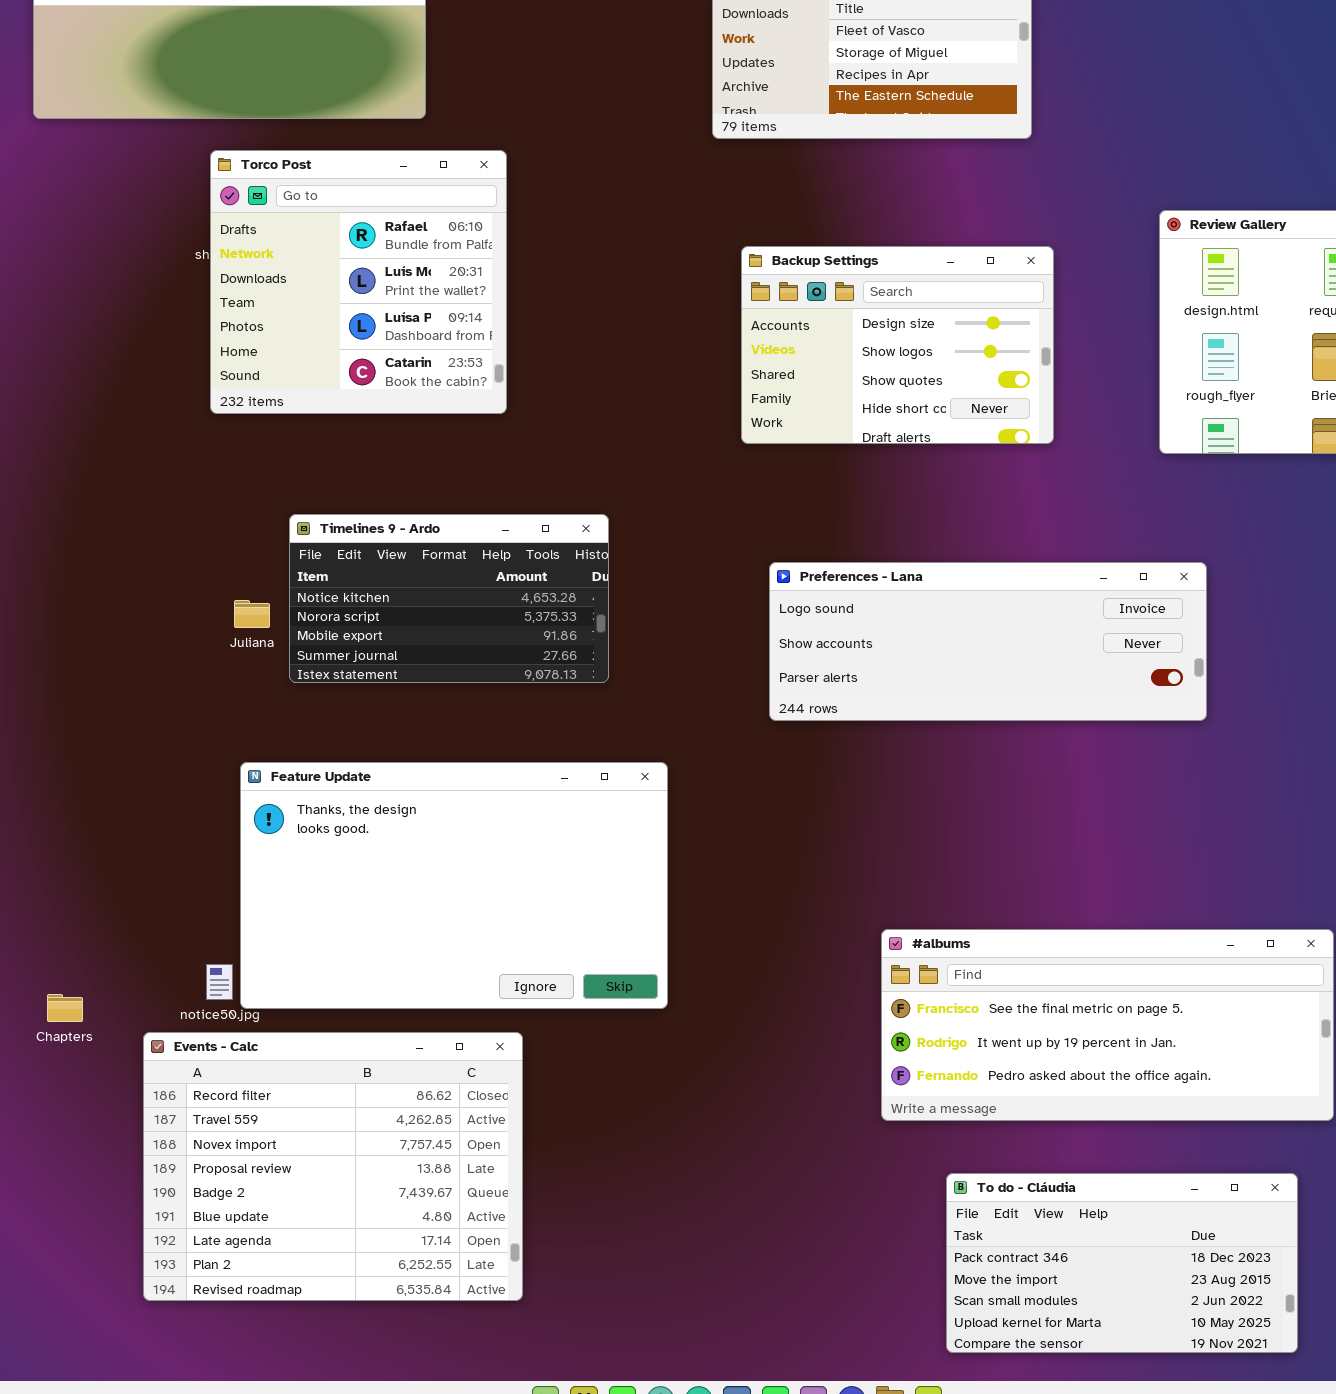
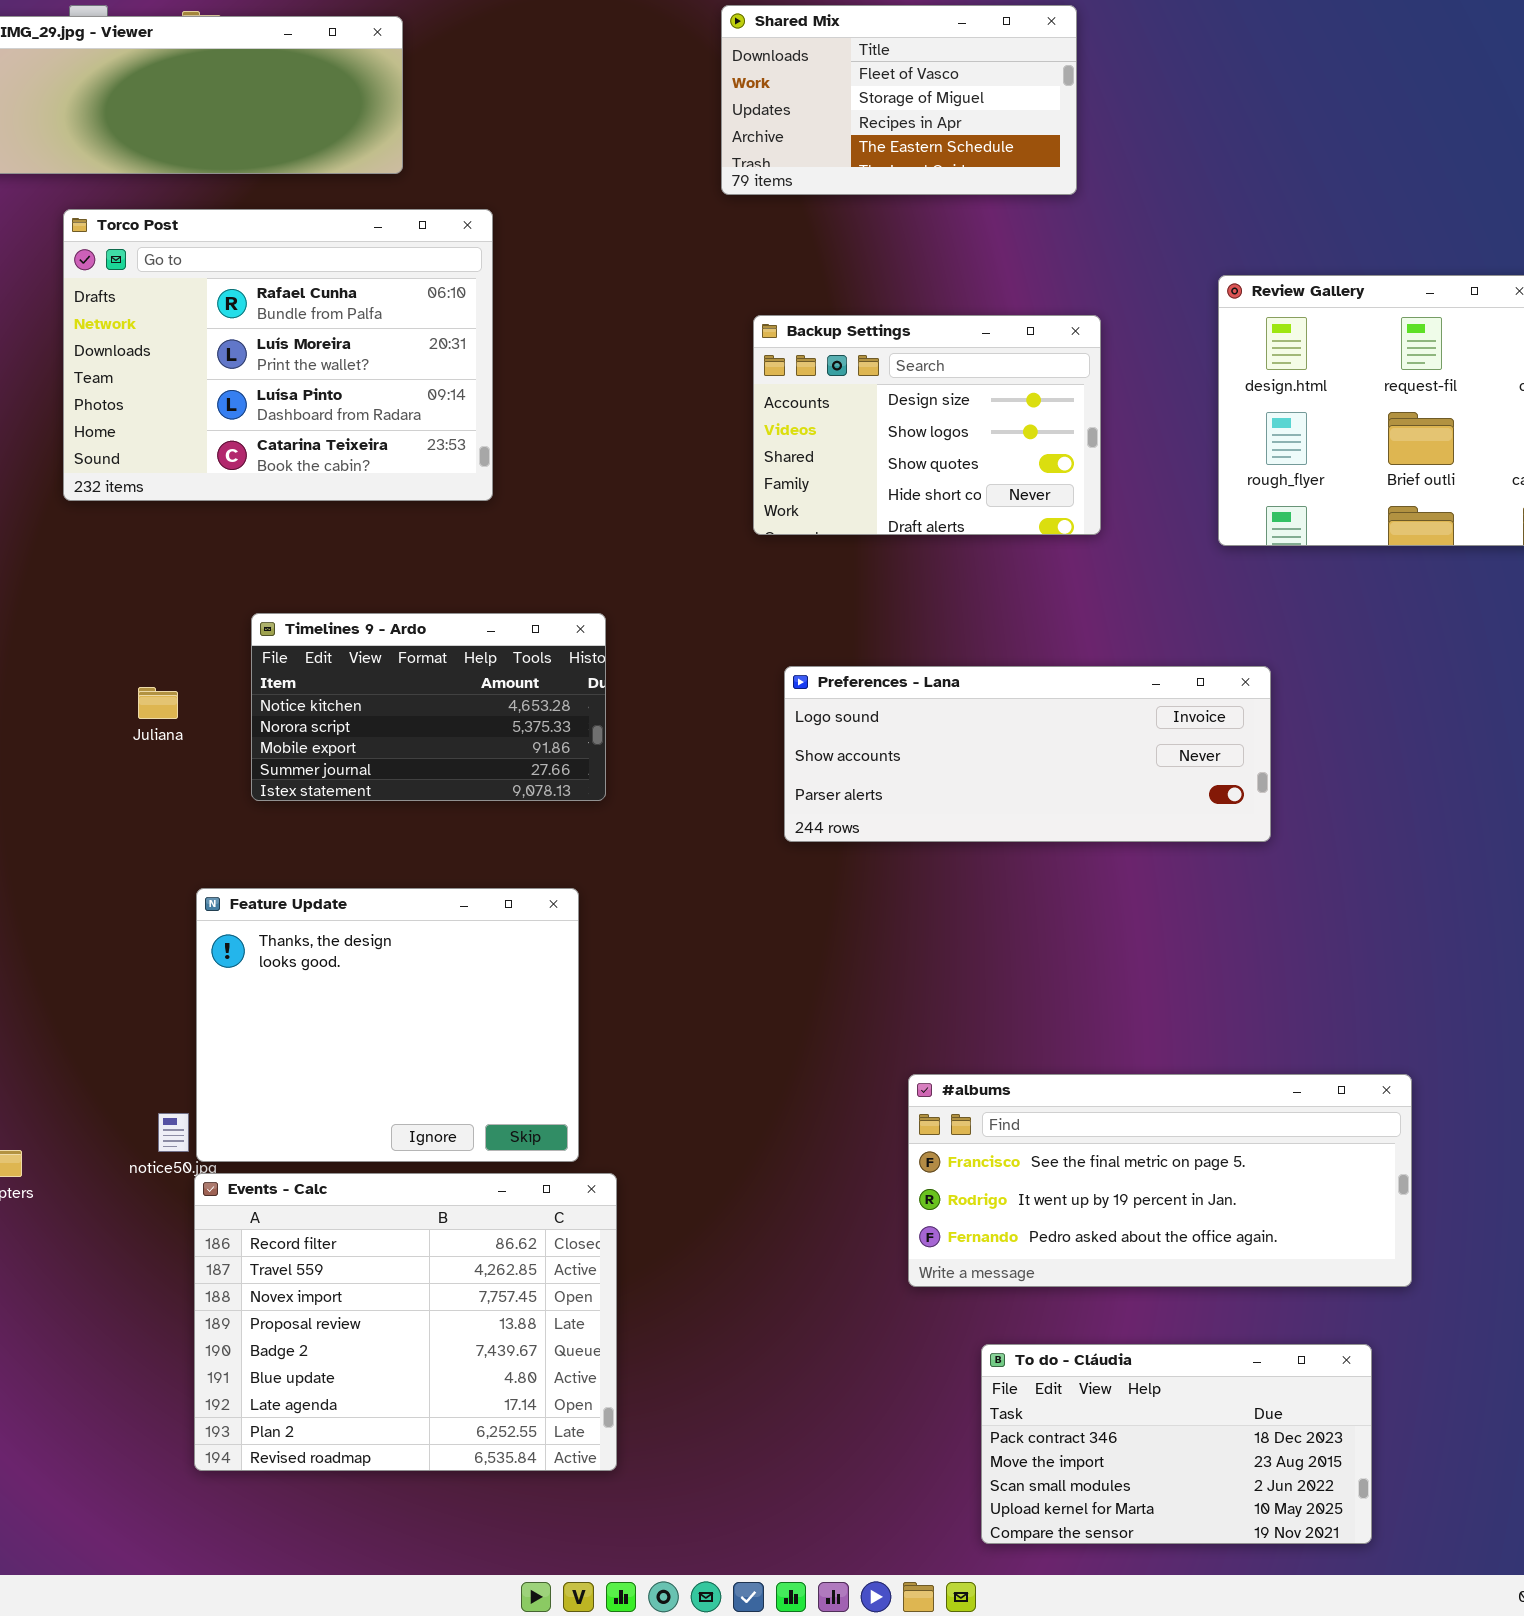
Torco Post: [210,150,507,414] -> [63,209,493,501], resized
Juliana: [234,600,270,628] -> [138,687,178,719], moved
Feature Update: [240,762,668,1009] -> [196,888,579,1162], resized
Events - Calc: [143,1032,523,1301] -> [194,1173,617,1471], moved

